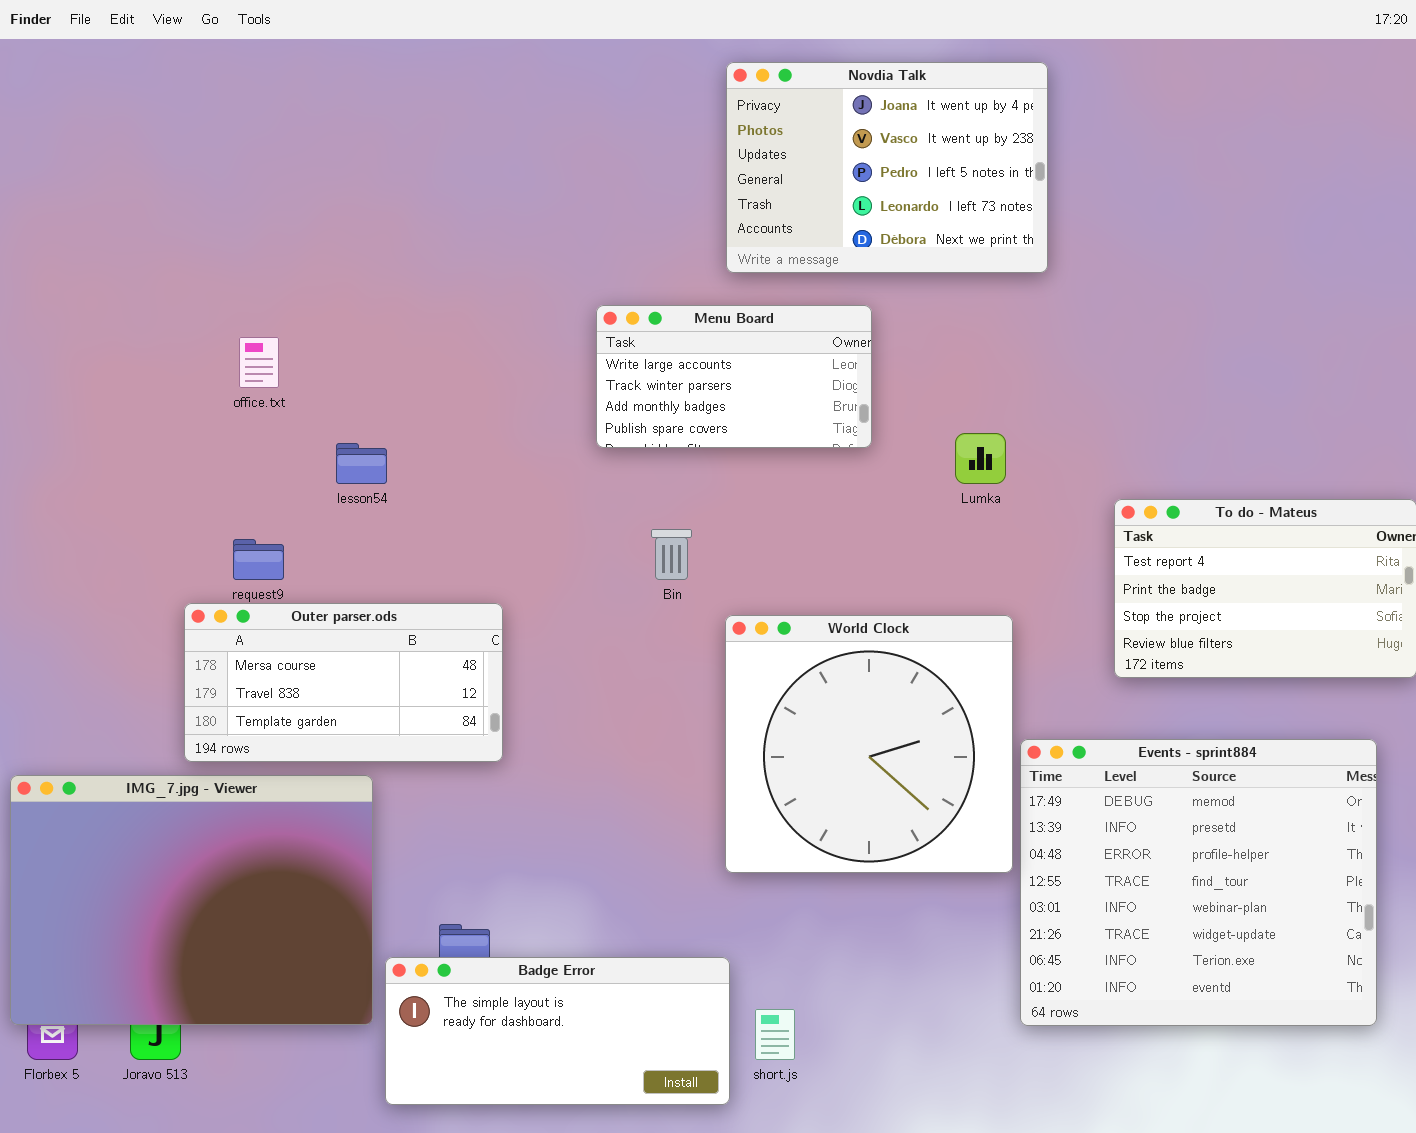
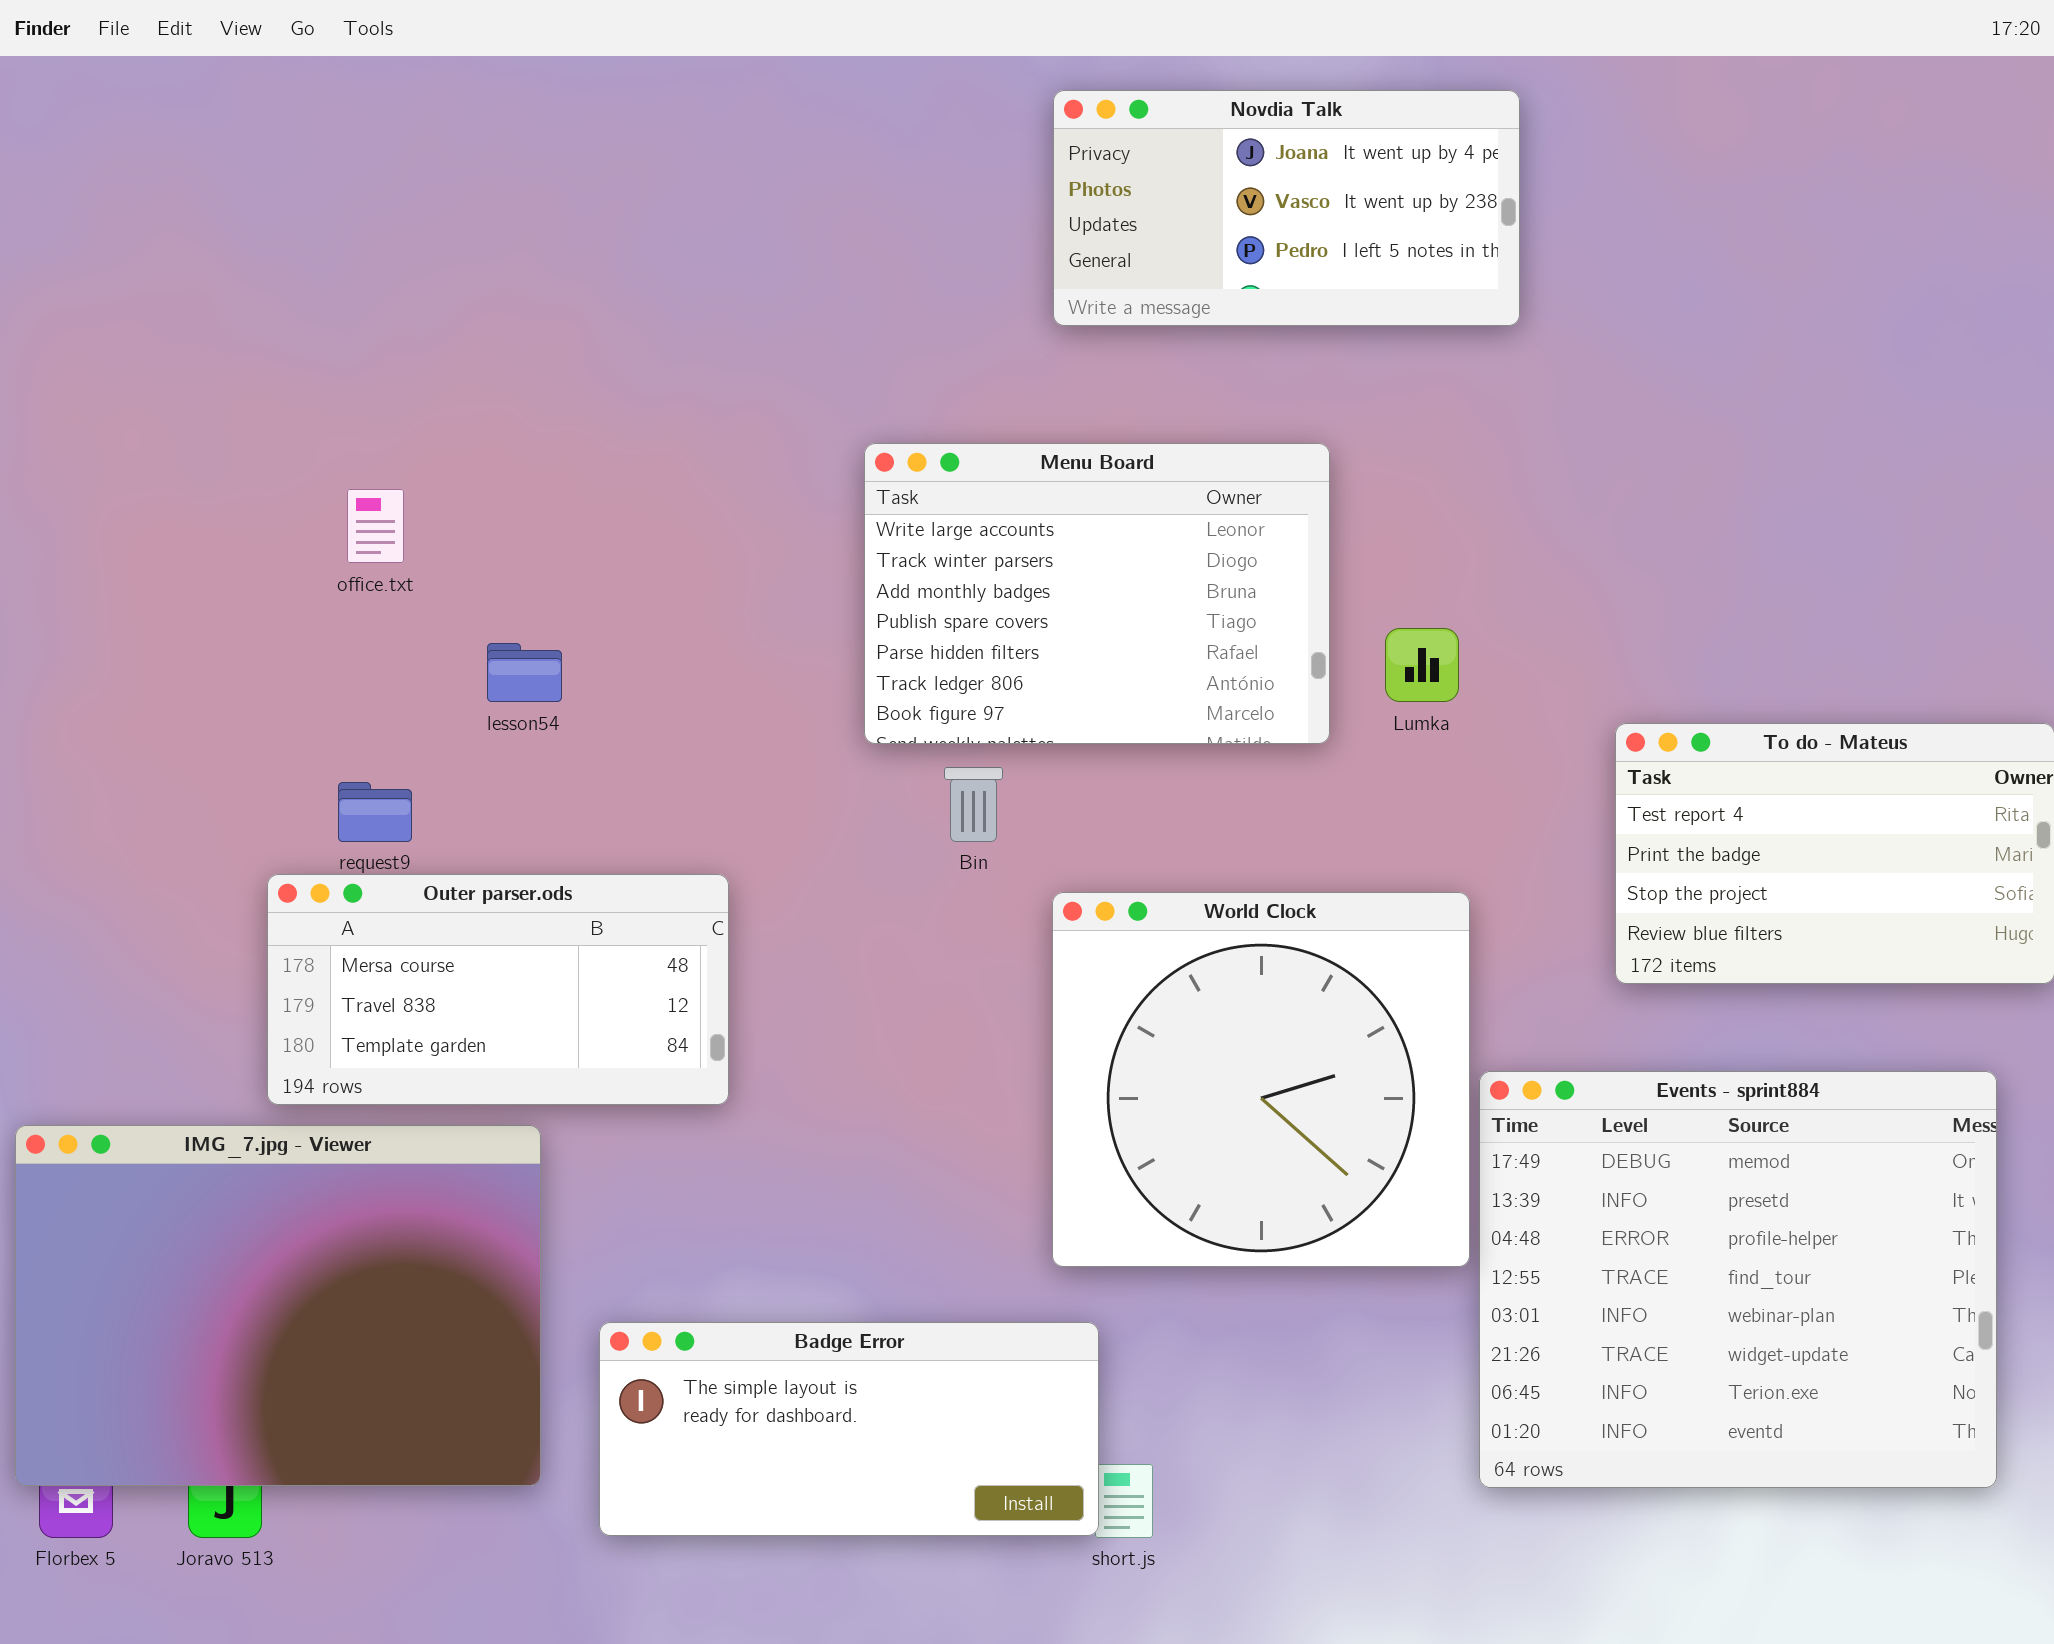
Novdia Talk: [726,62,1048,273] -> [1053,90,1520,326], resized
Menu Board: [596,305,872,448] -> [864,443,1330,744], resized
Badge Error: [385,957,730,1105] -> [599,1322,1099,1536], moved

